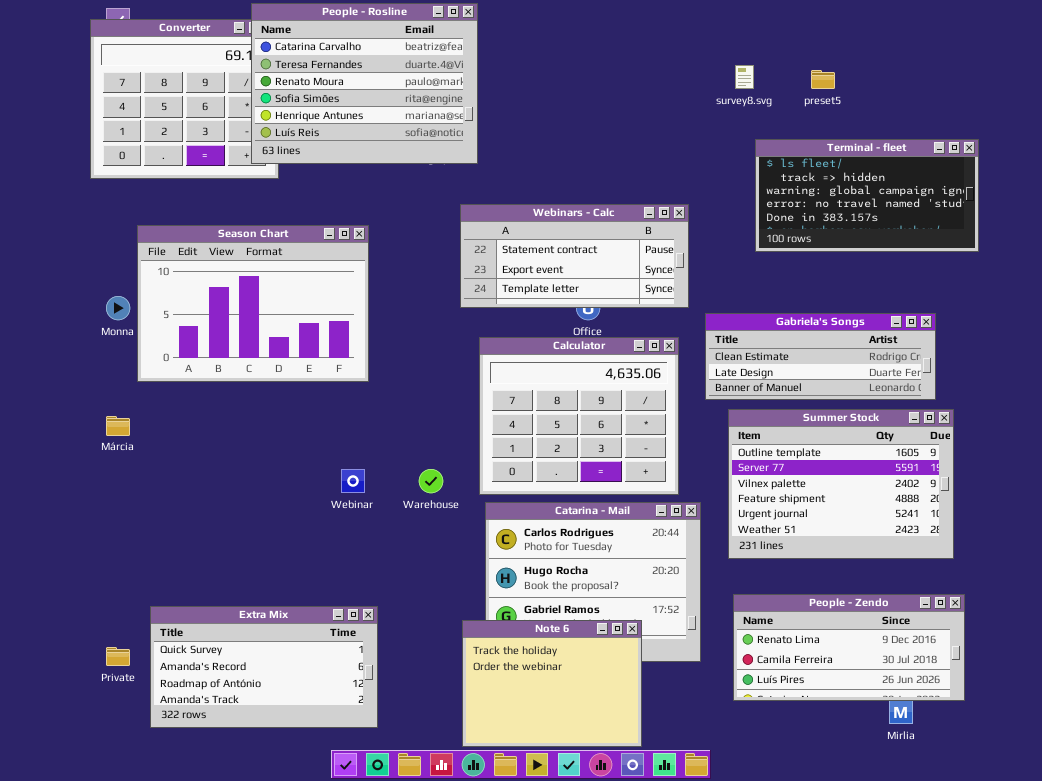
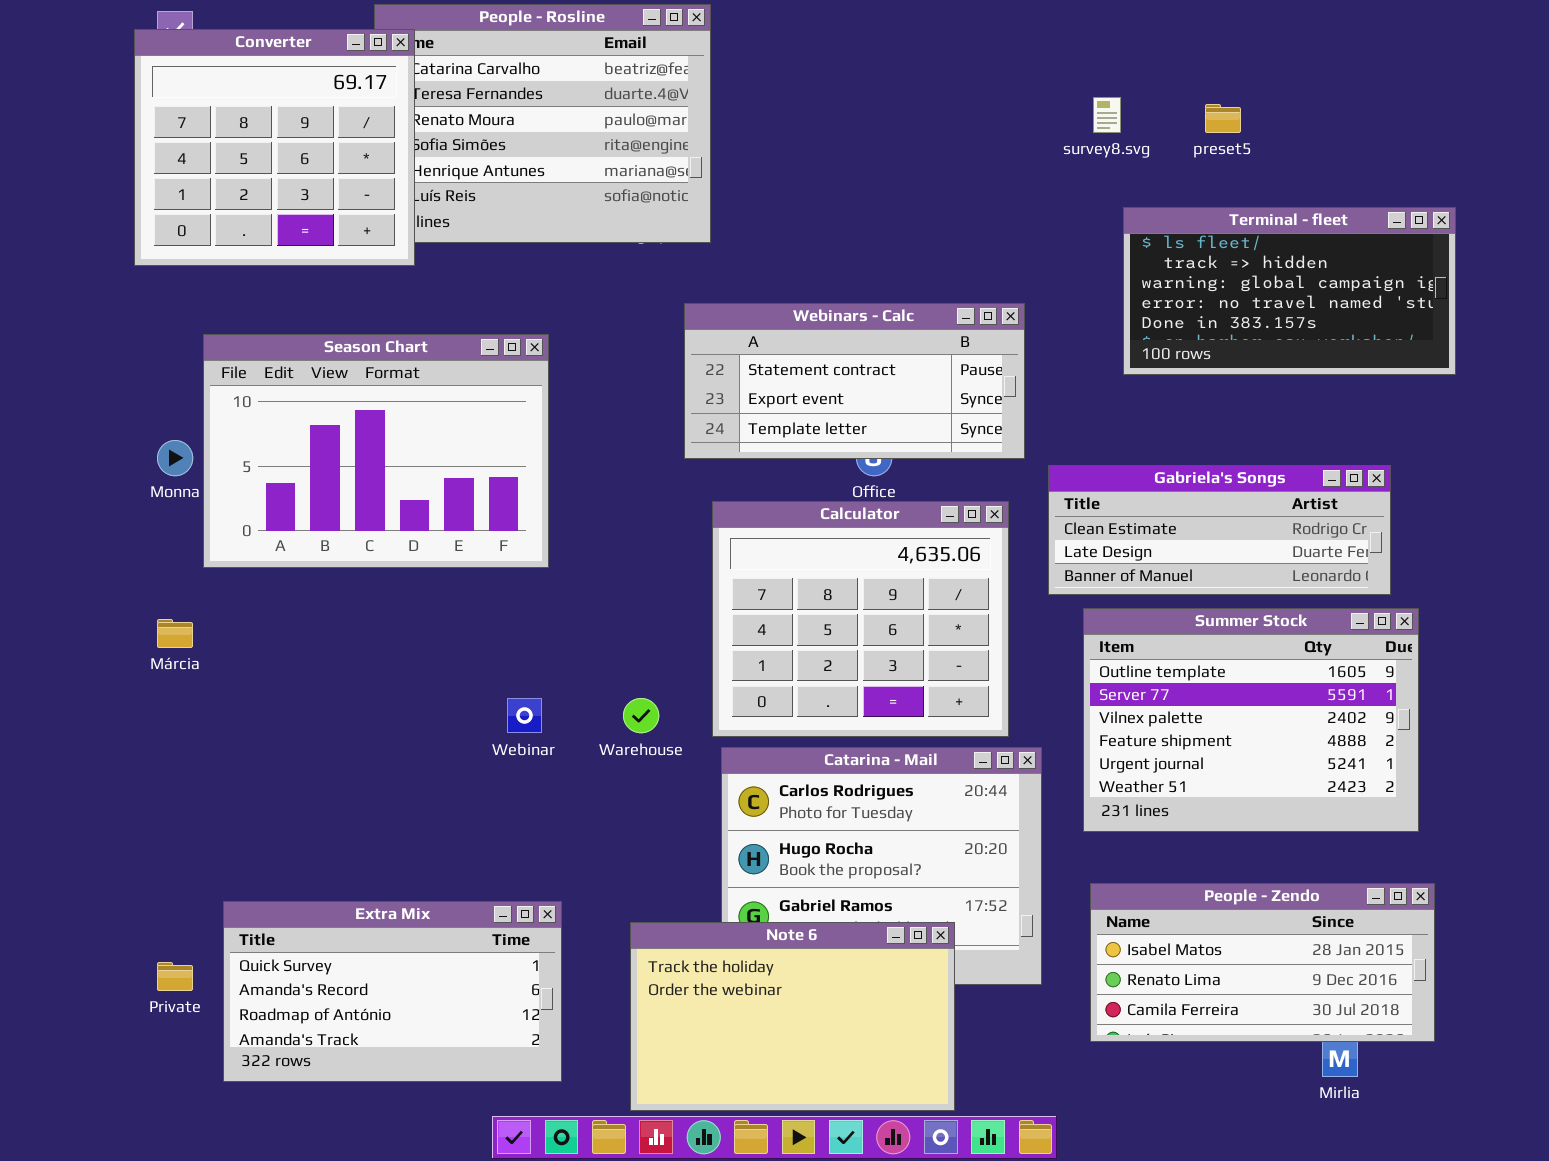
Converter: [90,19,279,179] -> [134,29,415,266], raised
People - Zendo: [733,594,965,701] -> [1090,883,1435,1042], scrolled up 1 row
Note 6: [462,620,642,747] -> [630,922,955,1111], resized

